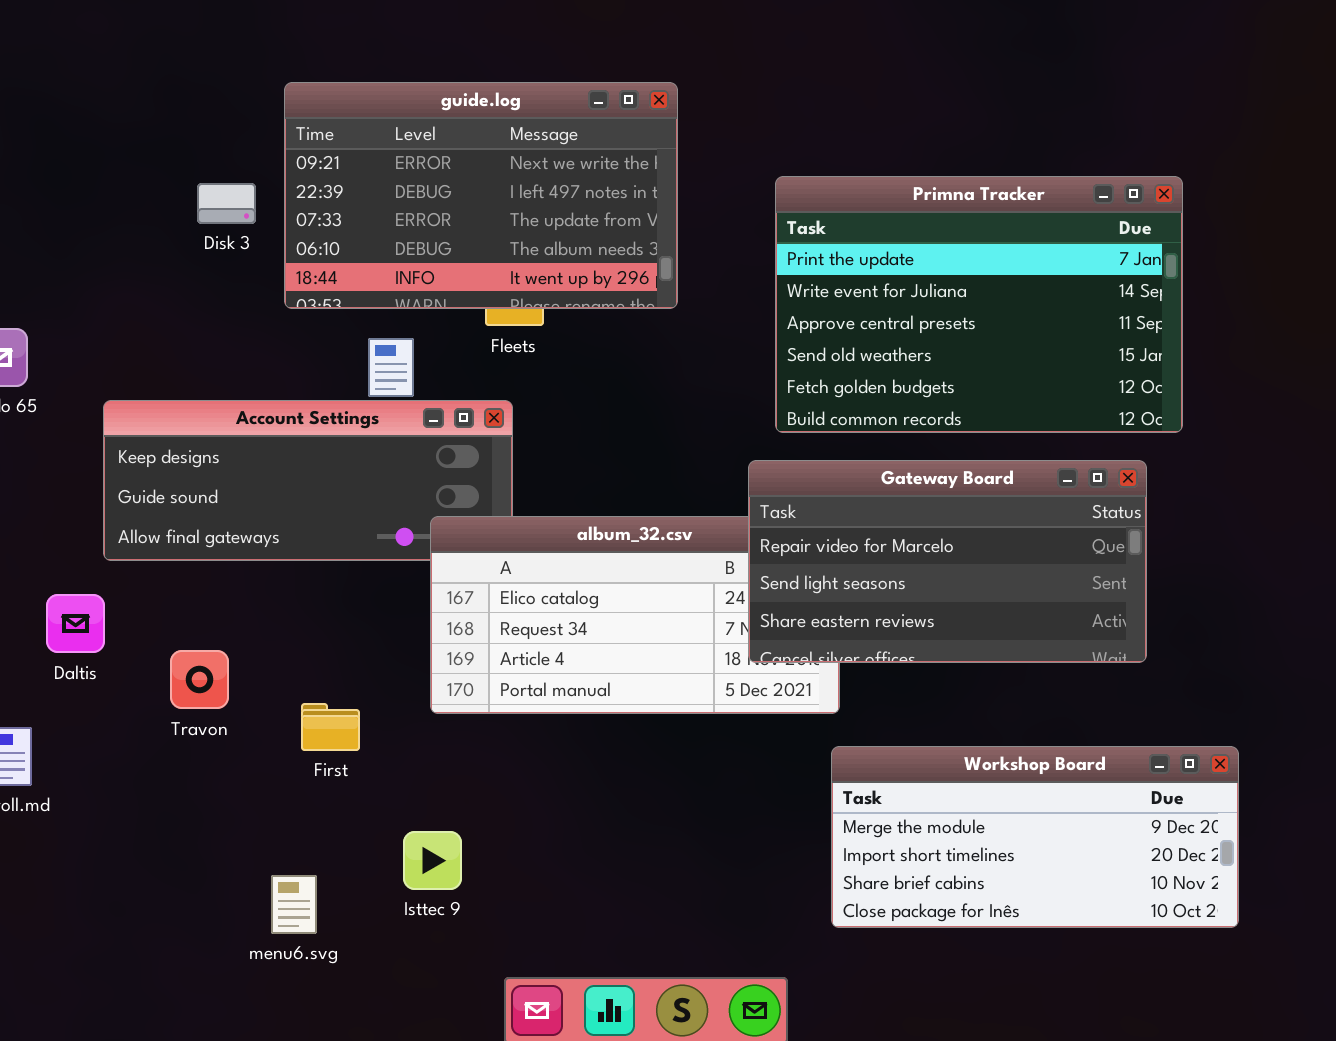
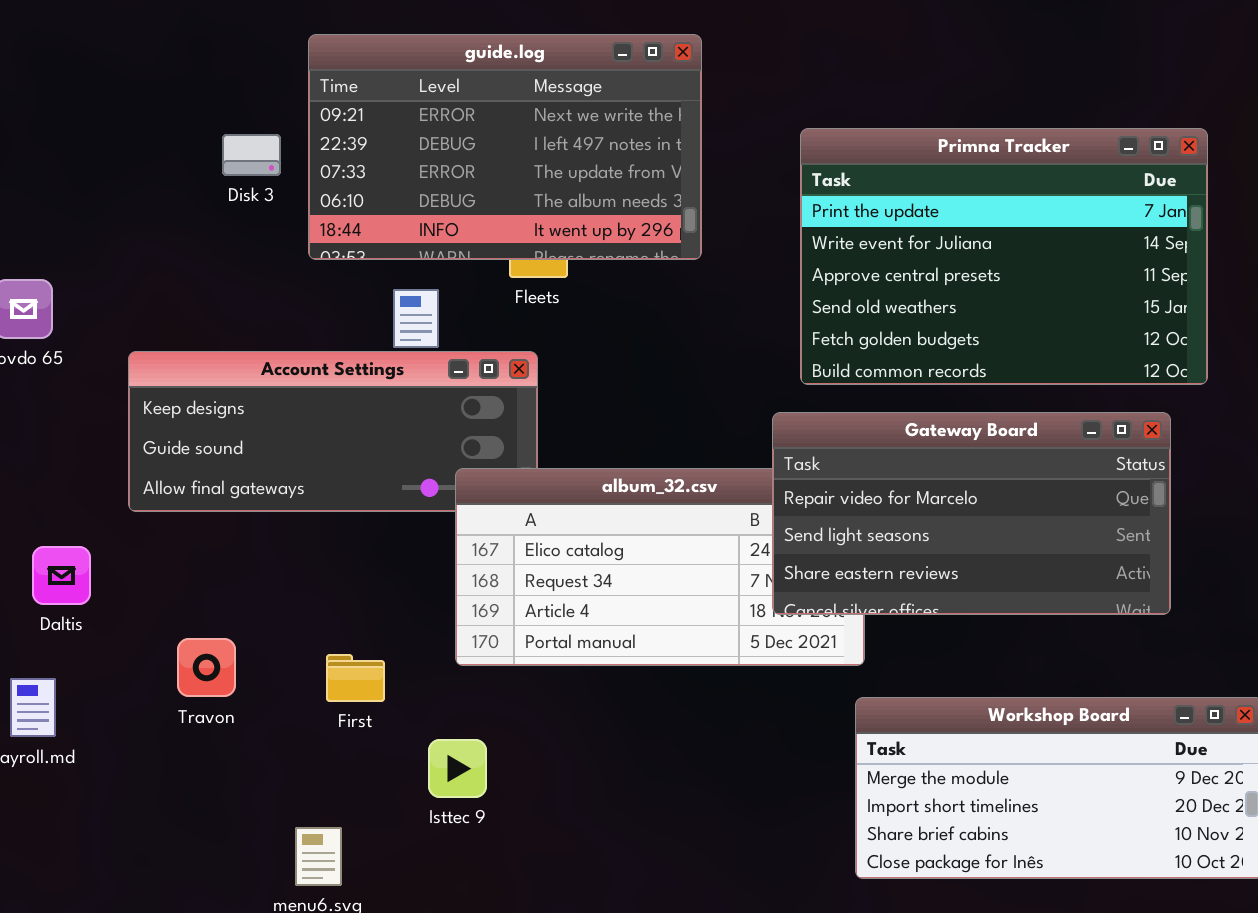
Daltis: [46,594,105,653] -> [32,546,91,605], moved
Travon: [170,650,229,709] -> [177,638,236,697], moved
Isttec 9: [403,831,462,890] -> [428,739,487,798], moved

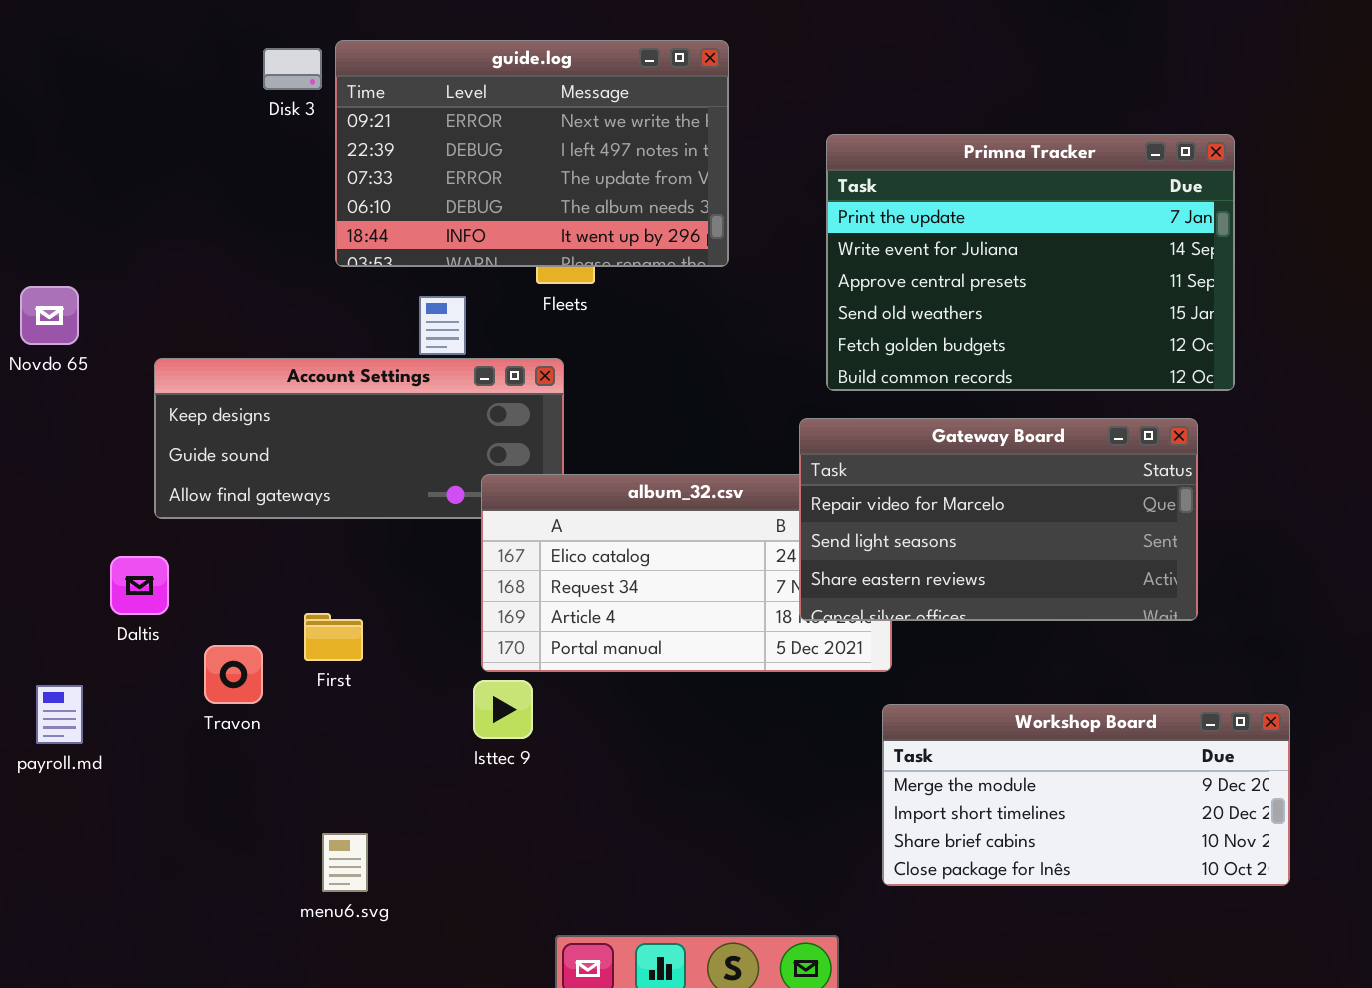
Disk 3: [222,134,281,176] -> [263,48,322,90], moved
Daltis: [32,546,91,605] -> [110,556,169,615], moved
First: [326,654,385,702] -> [304,613,363,661], moved
Isttec 9: [428,739,487,798] -> [473,680,533,739], moved

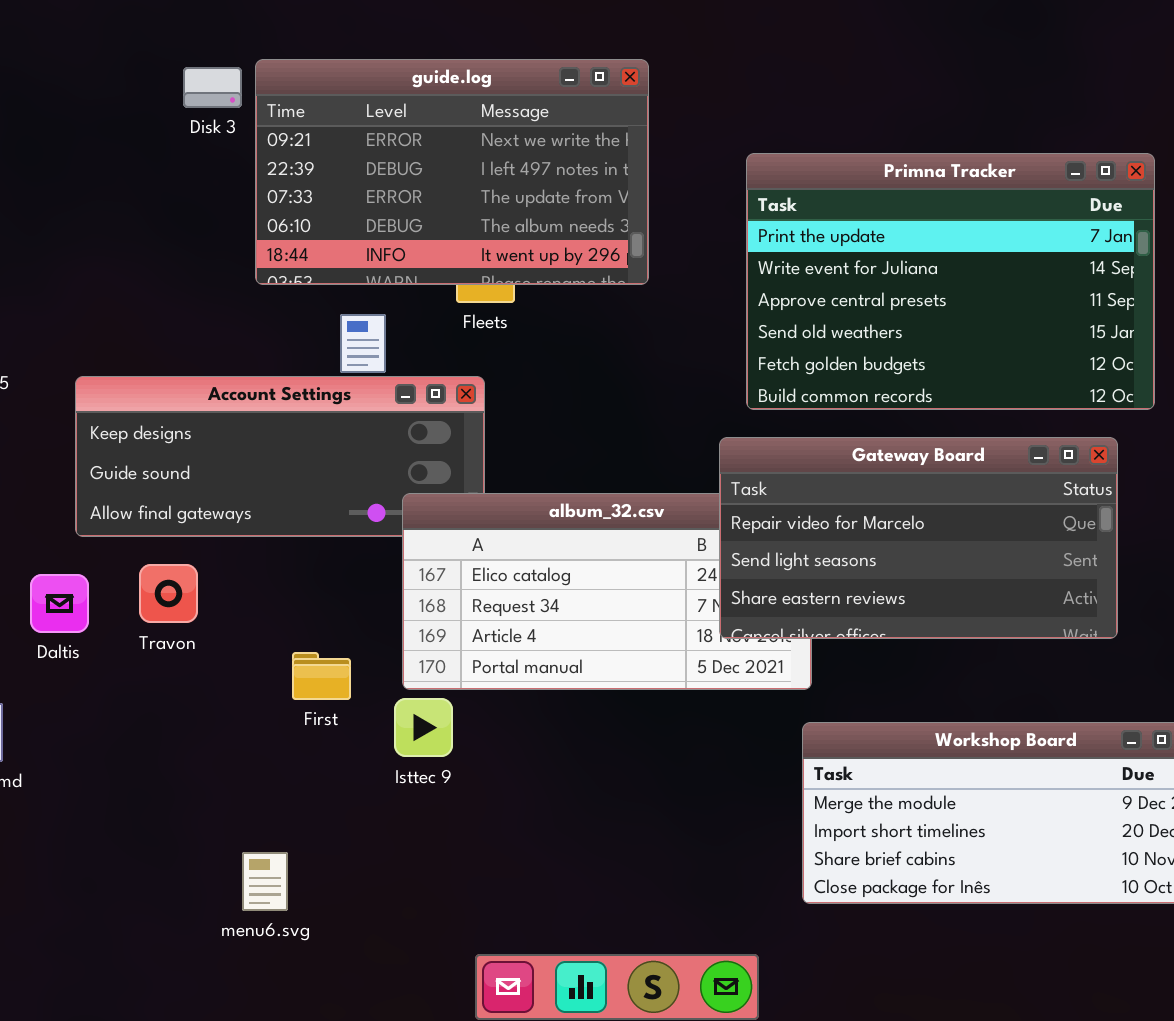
First: [304,613,363,661] -> [292,652,351,700], moved
Travon: [204,645,263,704] -> [139,564,198,623], moved

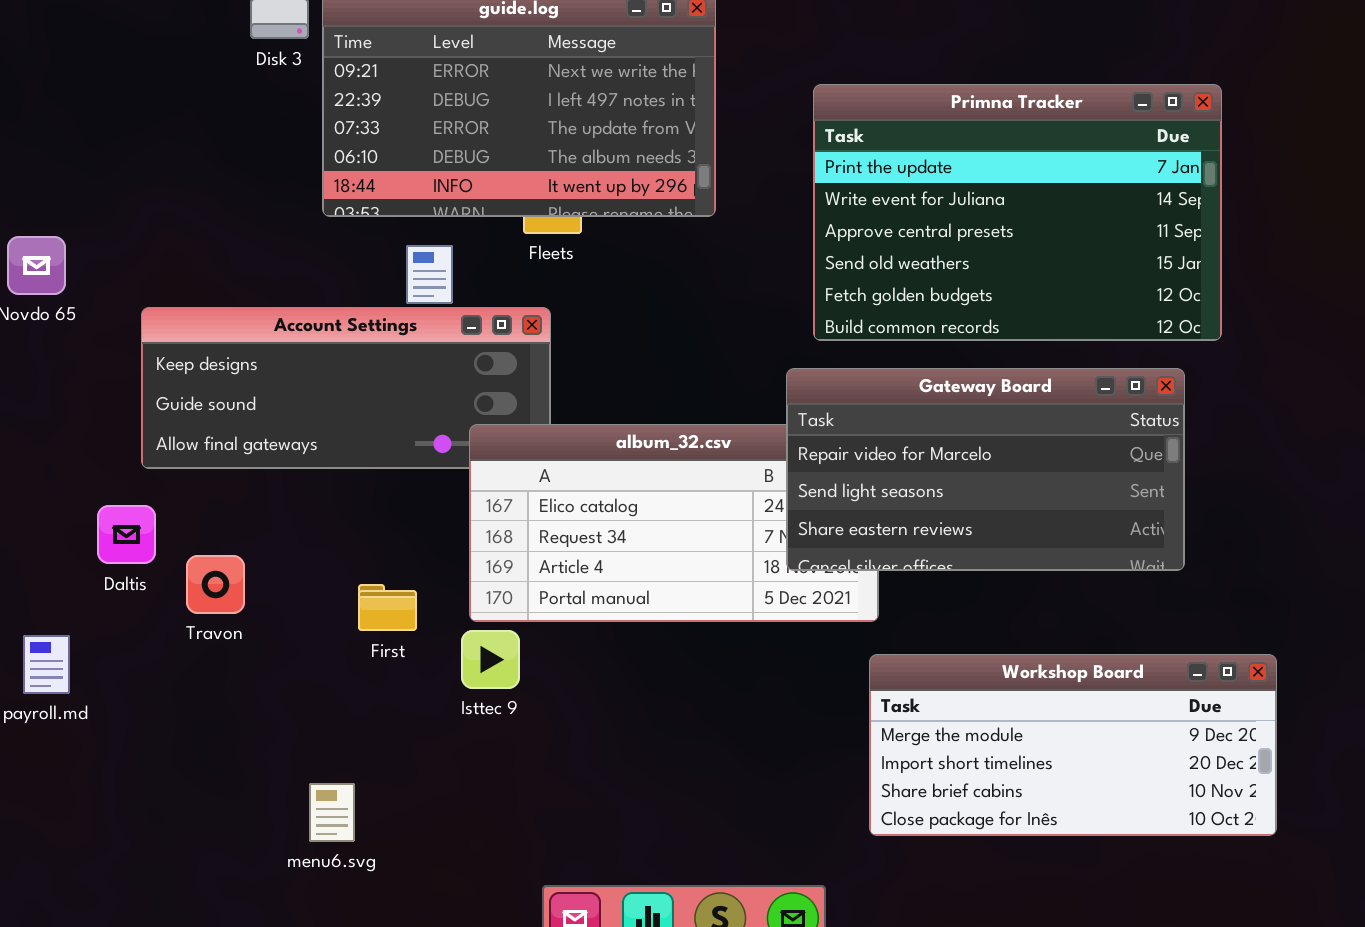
Travon: [139,564,198,623] -> [186,555,245,614], moved

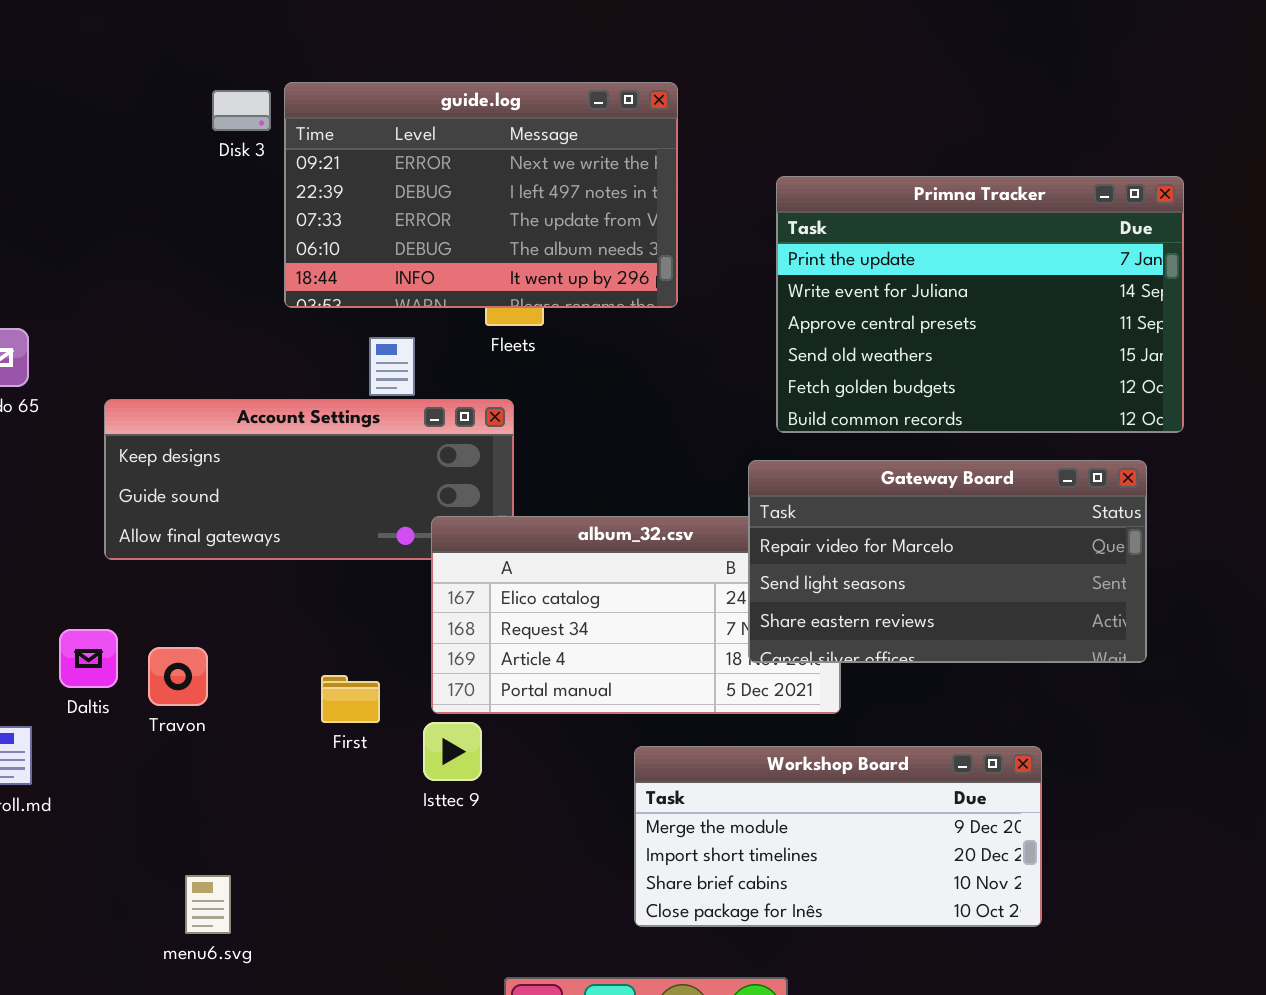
Daltis: [97,505,156,564] -> [59,629,118,688], moved
Workshop Board: [869,654,1277,836] -> [634,746,1042,927], moved
menu6.svg: [309,783,355,842] -> [185,875,231,934], moved

